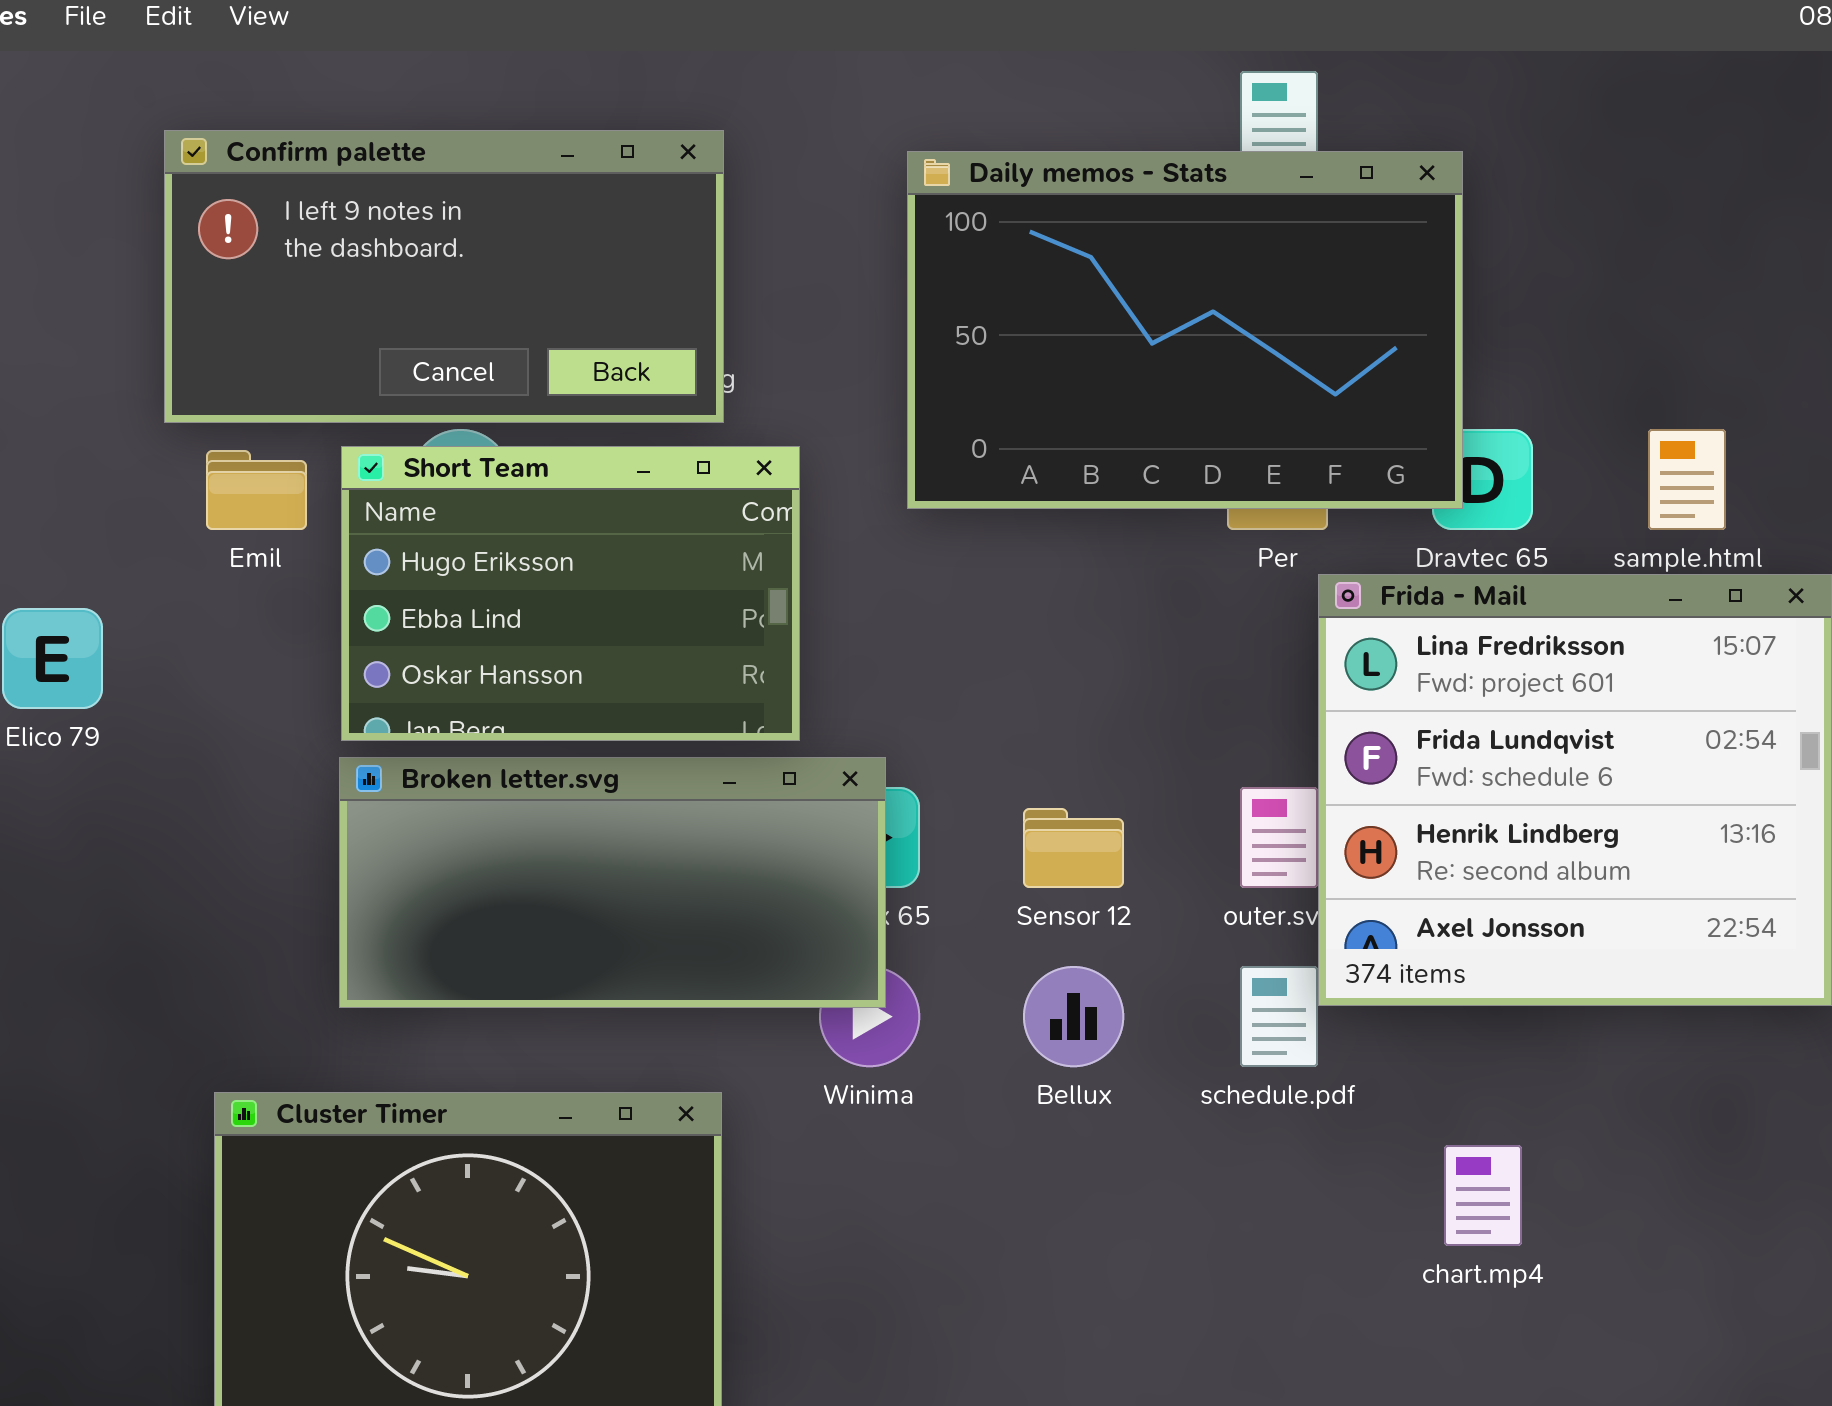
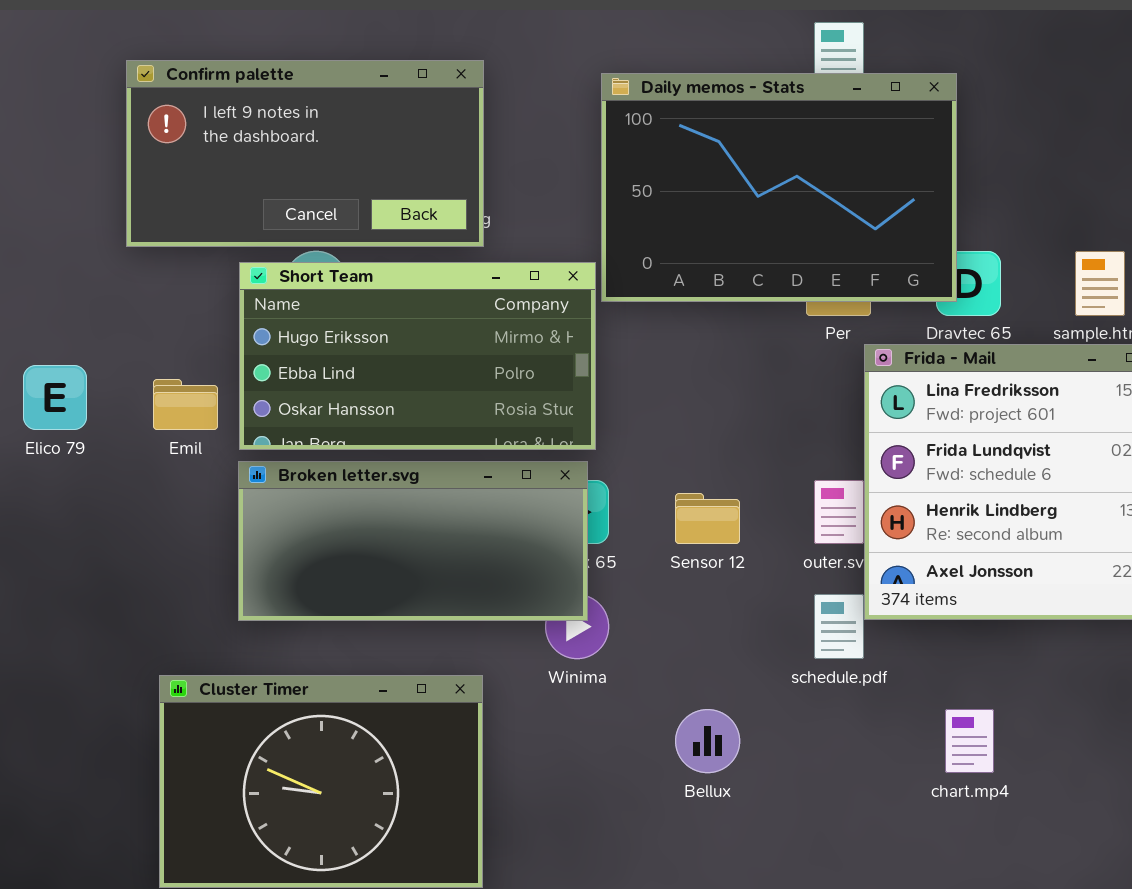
Short Team: [341,446,800,741] -> [239,262,596,450], resized
Emil: [206,450,307,530] -> [153,379,218,430], moved
Bellux: [1023,966,1124,1067] -> [675,709,740,773], moved

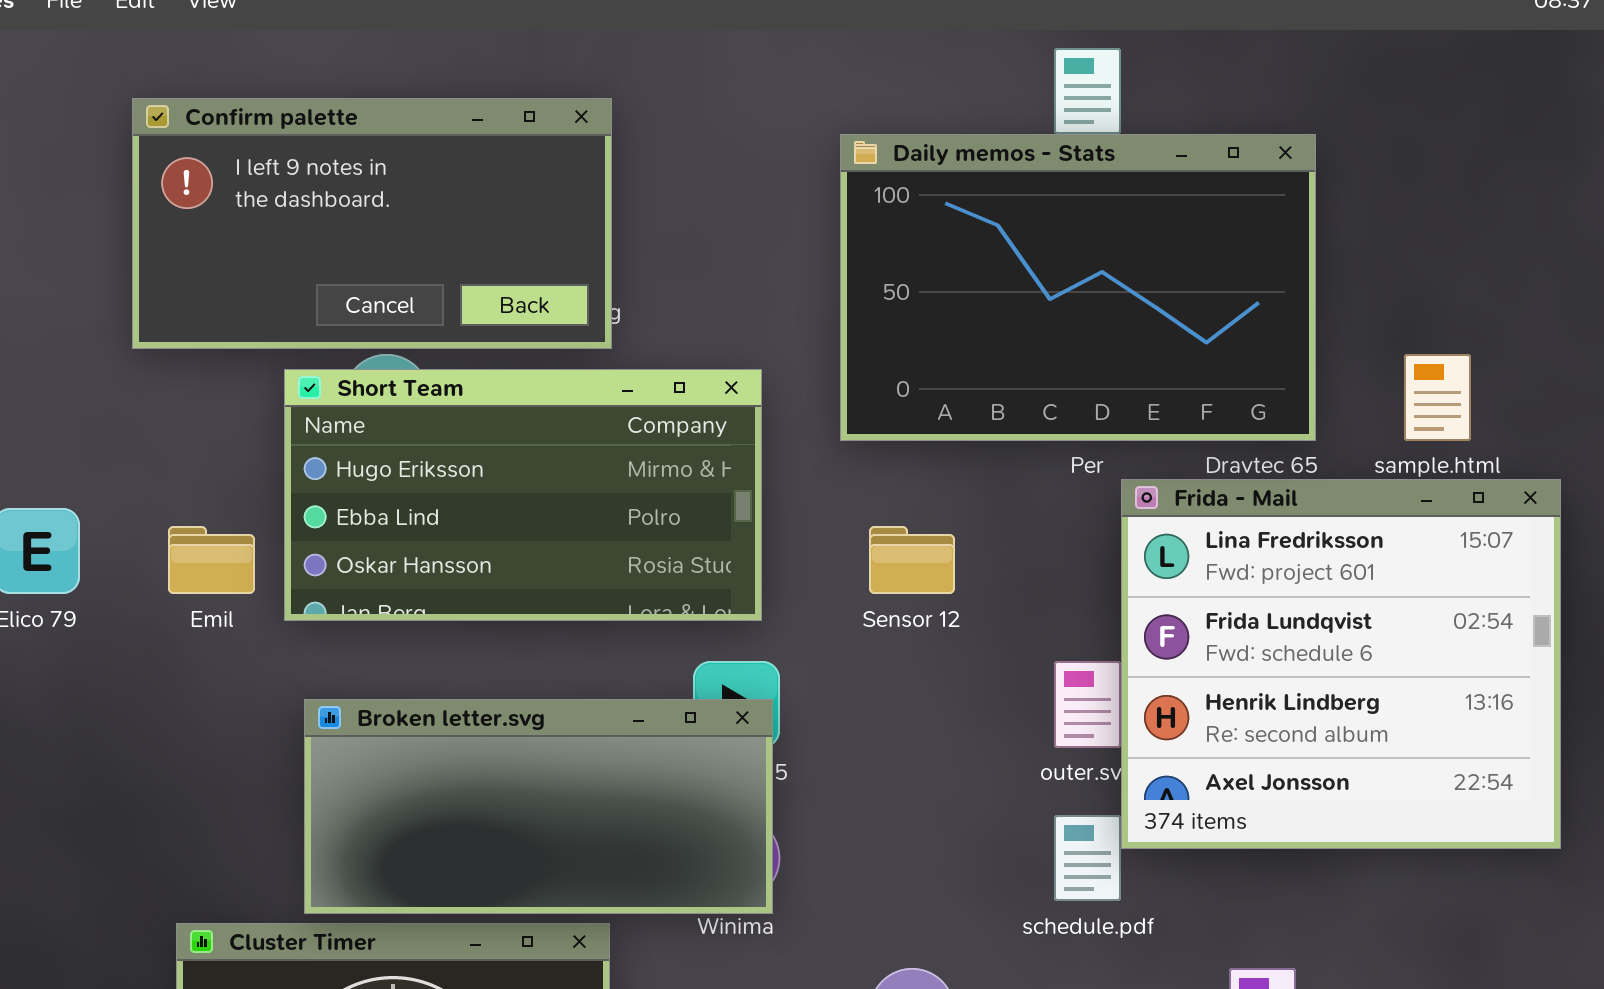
Daily memos - Stats: [601,73,957,302] -> [840,134,1316,441], moved
Broken letter.svg: [238,461,588,621] -> [304,699,773,914], moved
Sensor 12: [675,493,740,544] -> [869,526,955,594], moved

